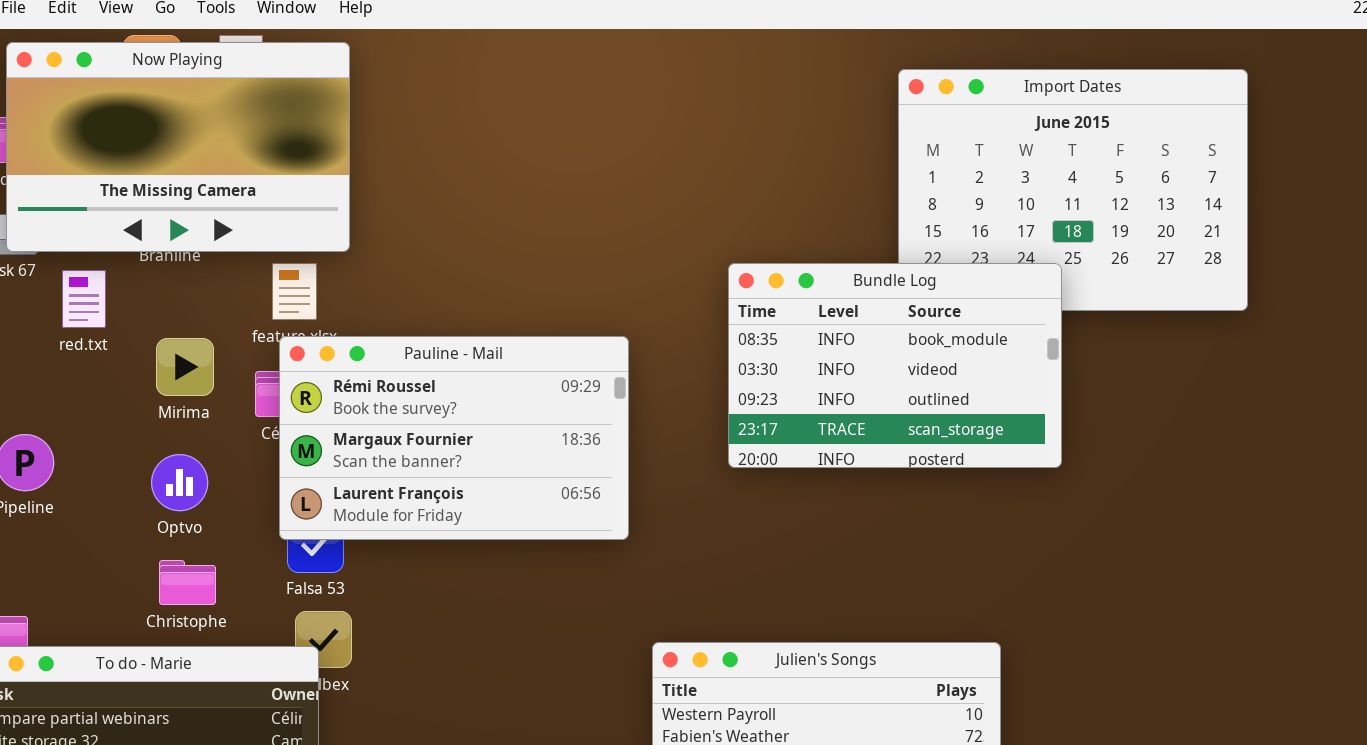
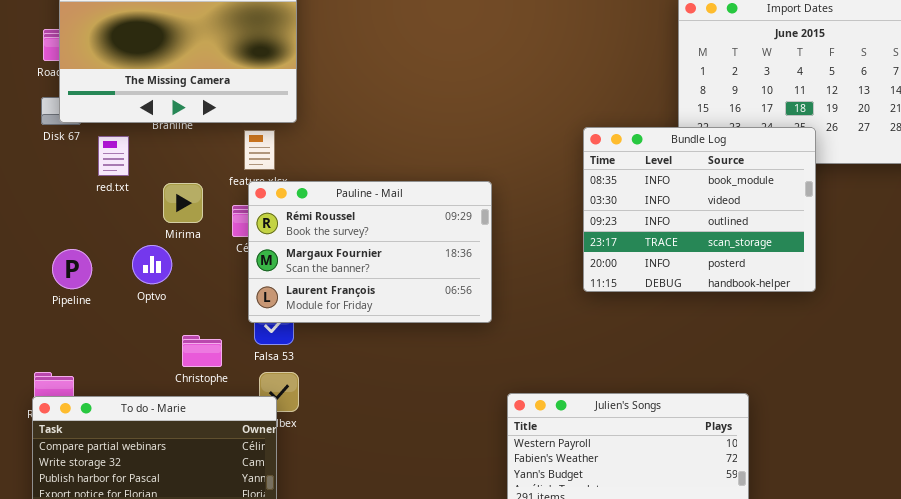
Bundle Log: [728,263,1062,468] -> [583,127,816,292], moved, resized
Optvo: [151,454,208,511] -> [132,245,172,284], moved
Christophe: [159,560,216,605] -> [182,335,222,367], moved

